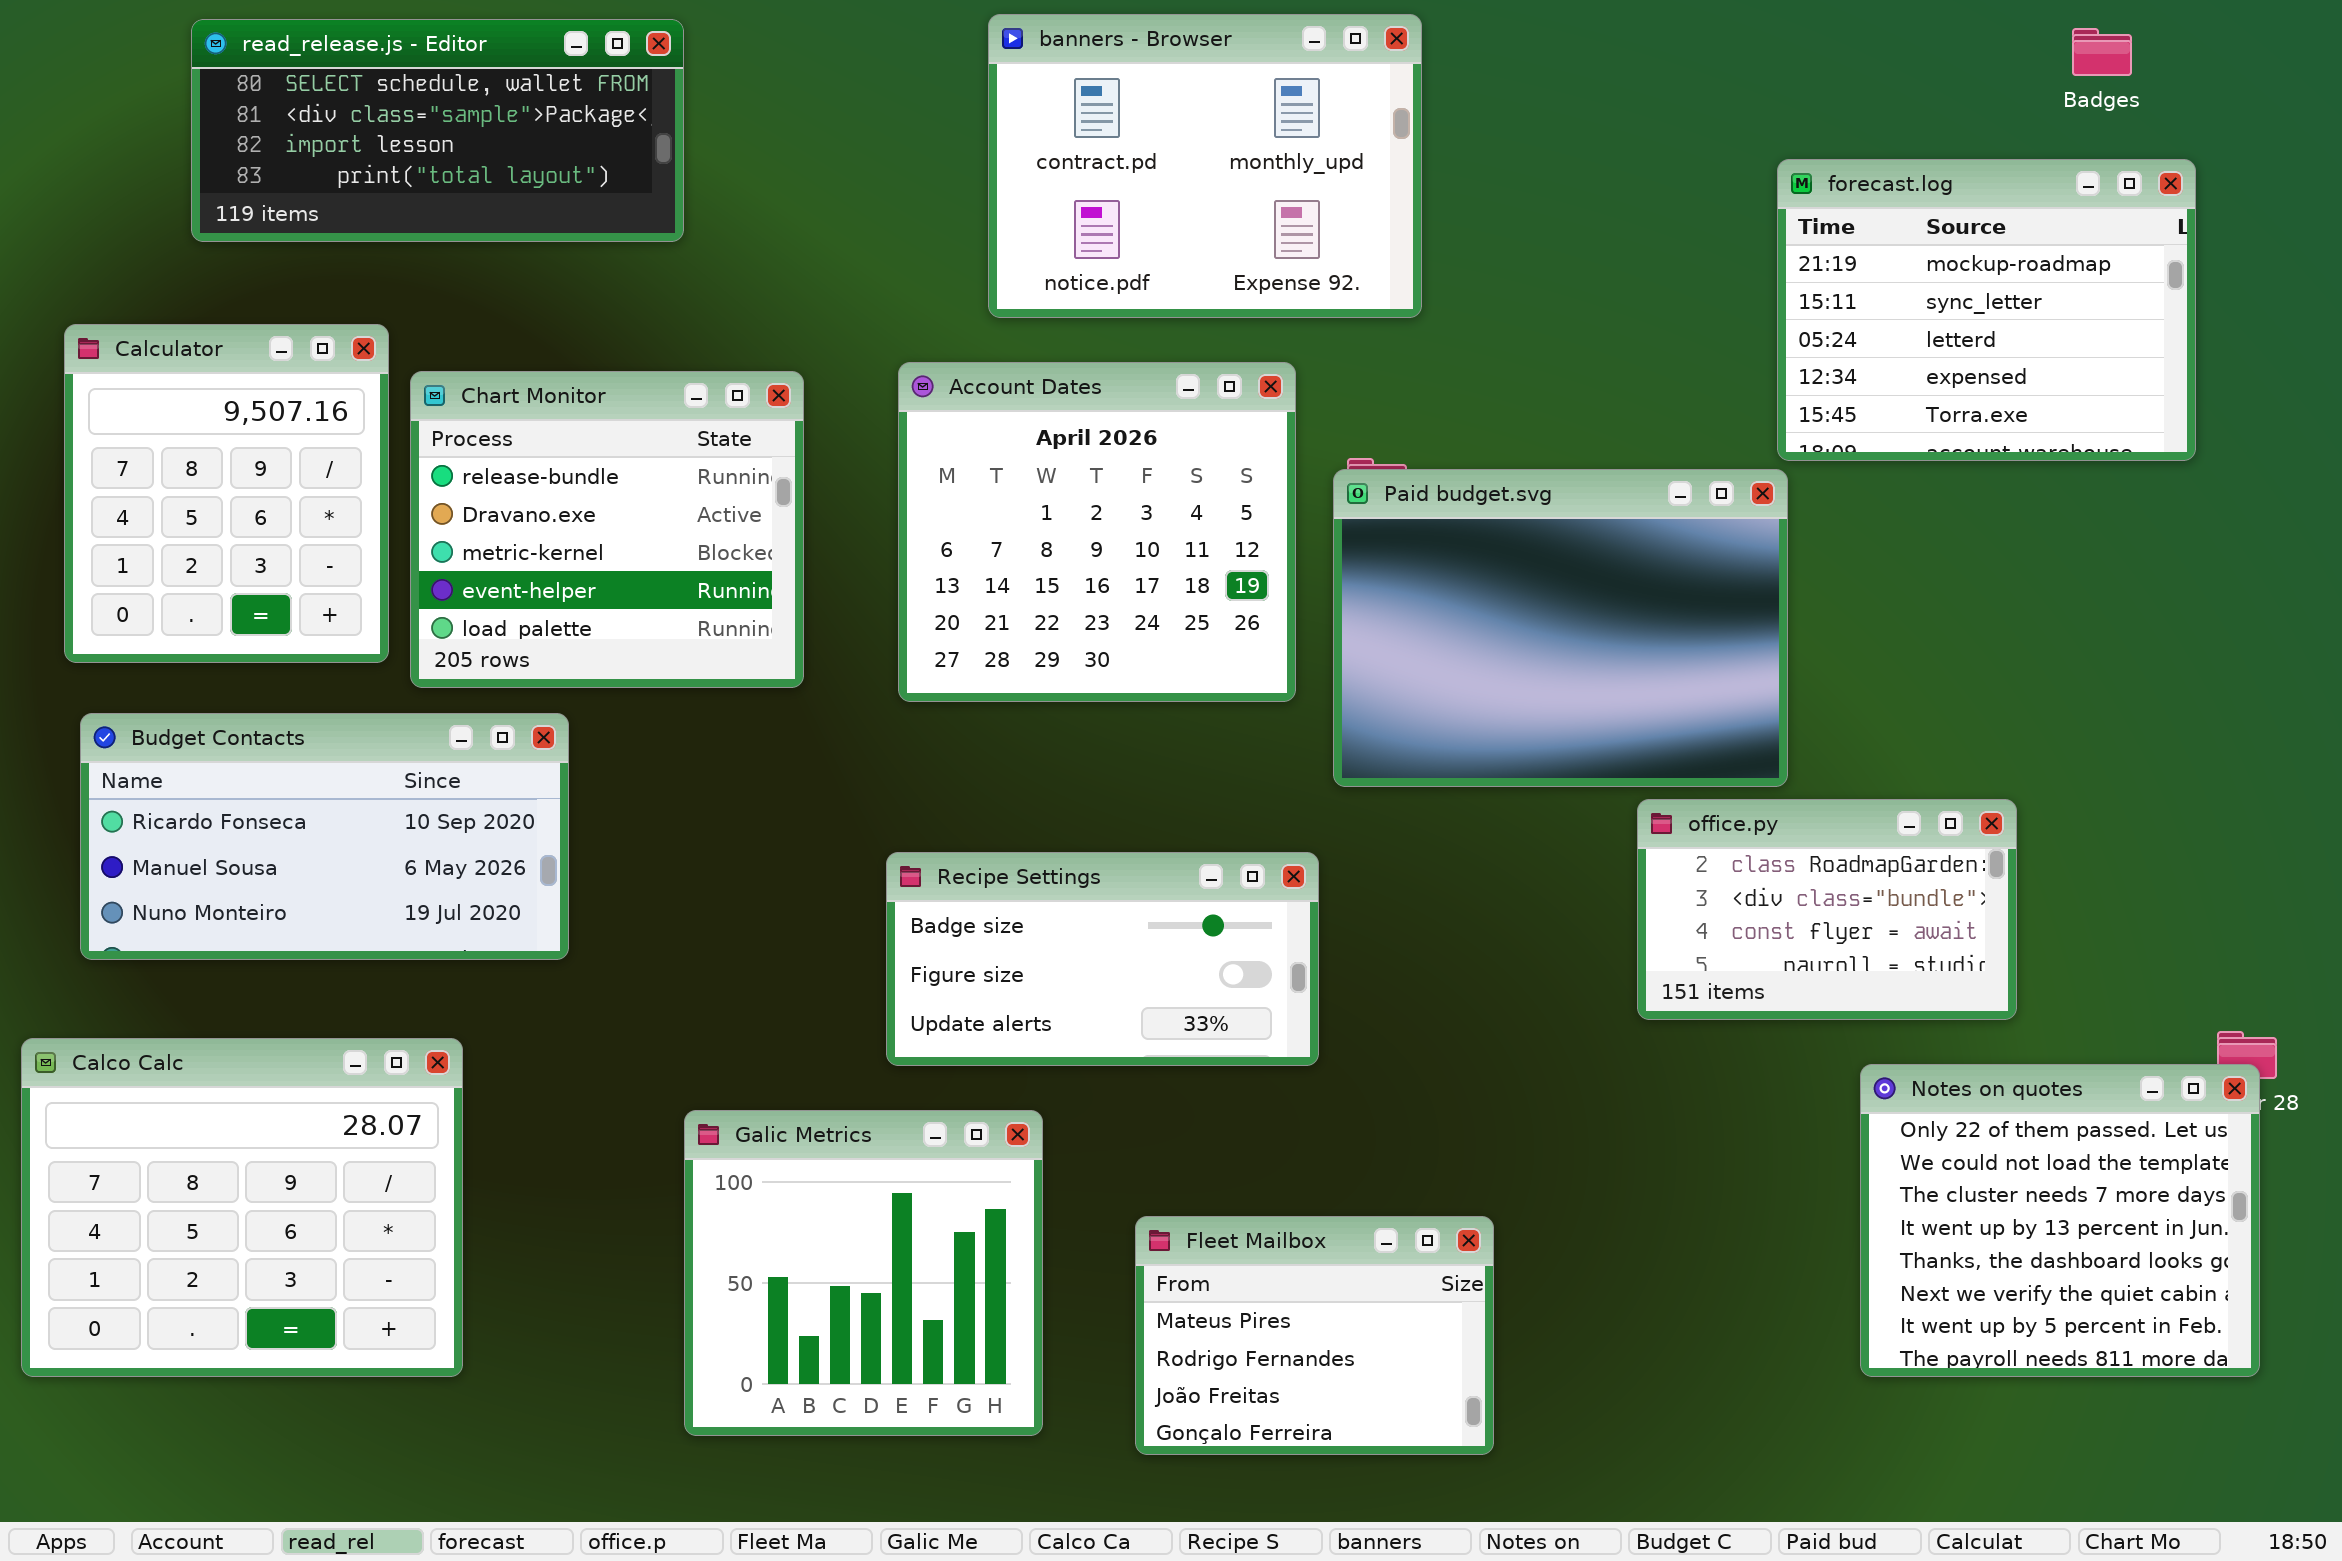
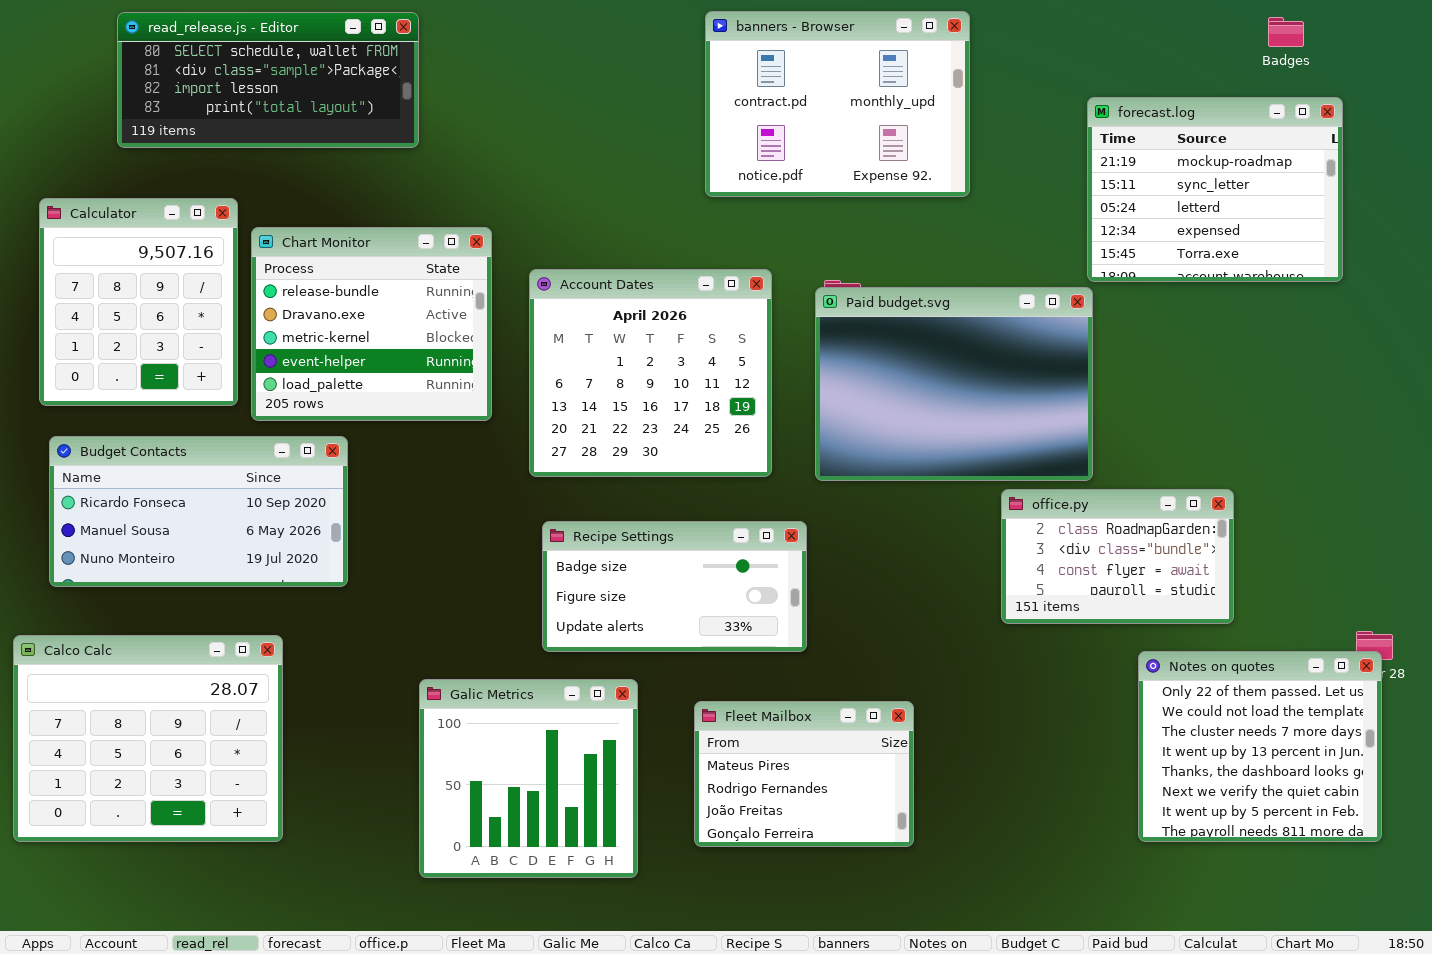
banners - Browser: [988,14,1422,318] -> [705,11,970,197], moved
Account Dates: [898,362,1296,702] -> [529,269,772,477], moved
Fleet Mailbox: [1135,1216,1494,1455] -> [694,701,914,847], moved

